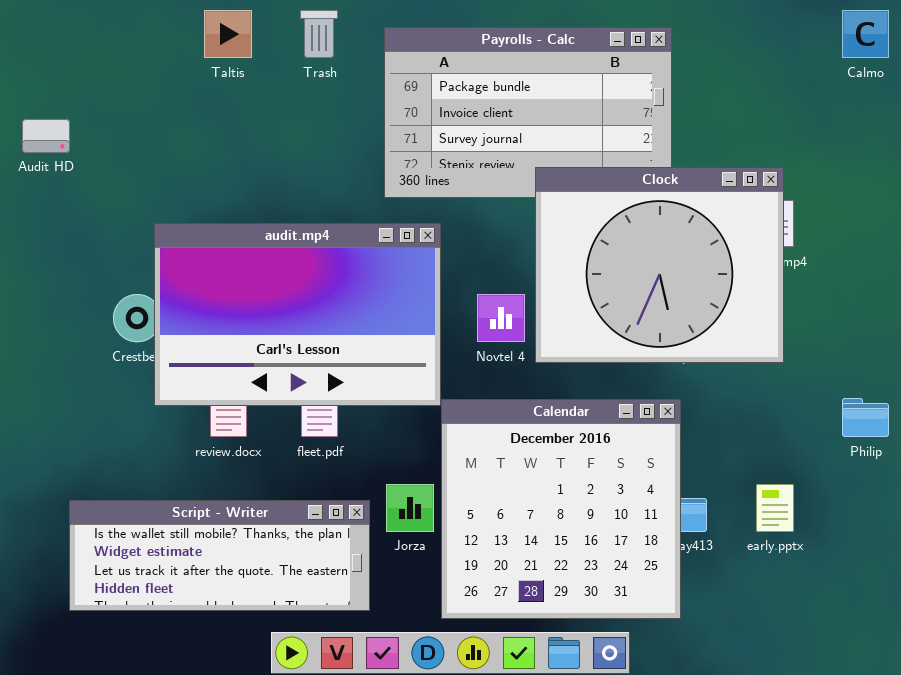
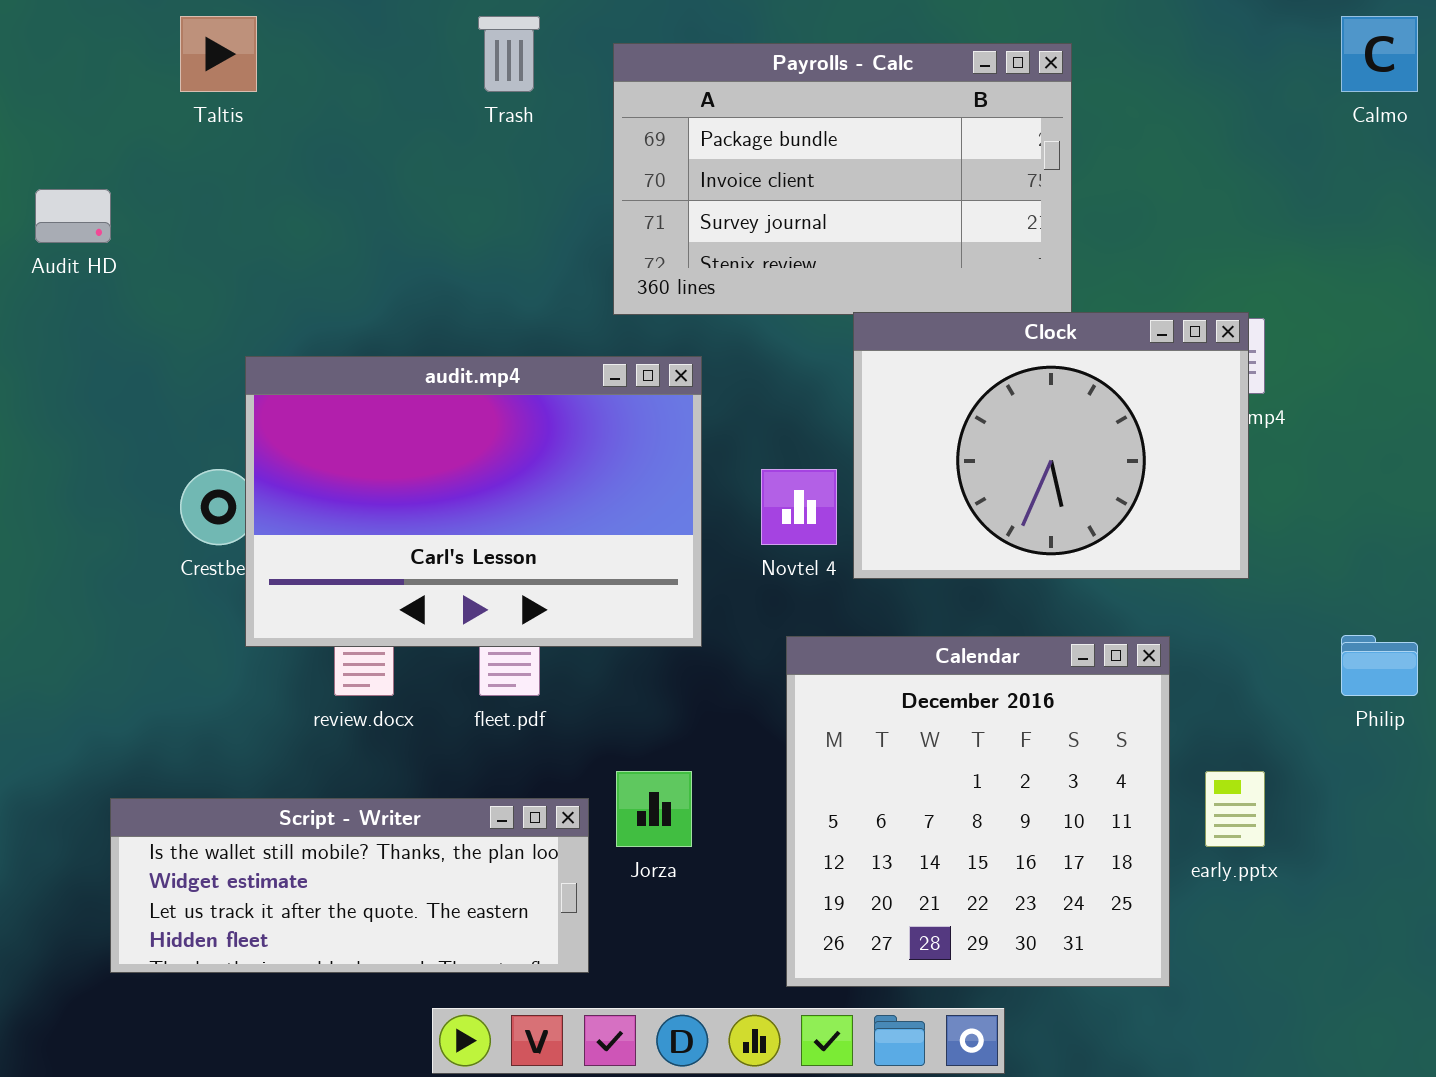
Taltis: [204,10,252,58] -> [180,16,257,92], moved
Clock: [535,167,784,363] -> [853,312,1249,579], resized
Calendar: [441,399,681,619] -> [786,636,1170,987], moved

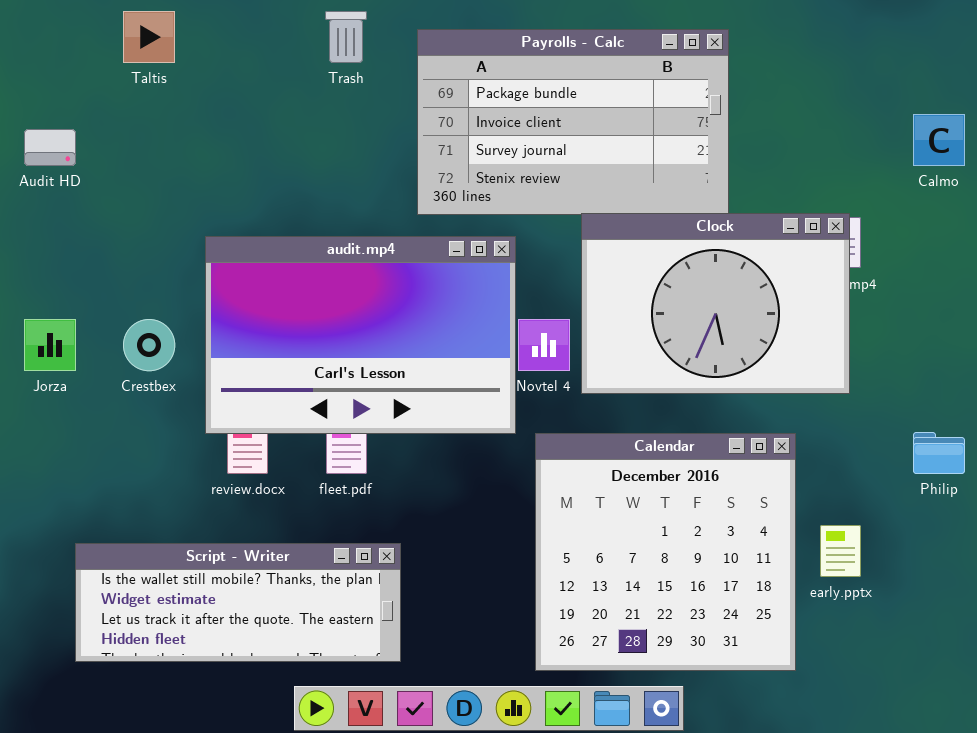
Calmo: [1341,16,1418,92] -> [913,114,965,166], moved
audit.mp4: [245,356,702,647] -> [205,236,516,434], moved
Jorza: [616,771,692,847] -> [24,319,76,371], moved

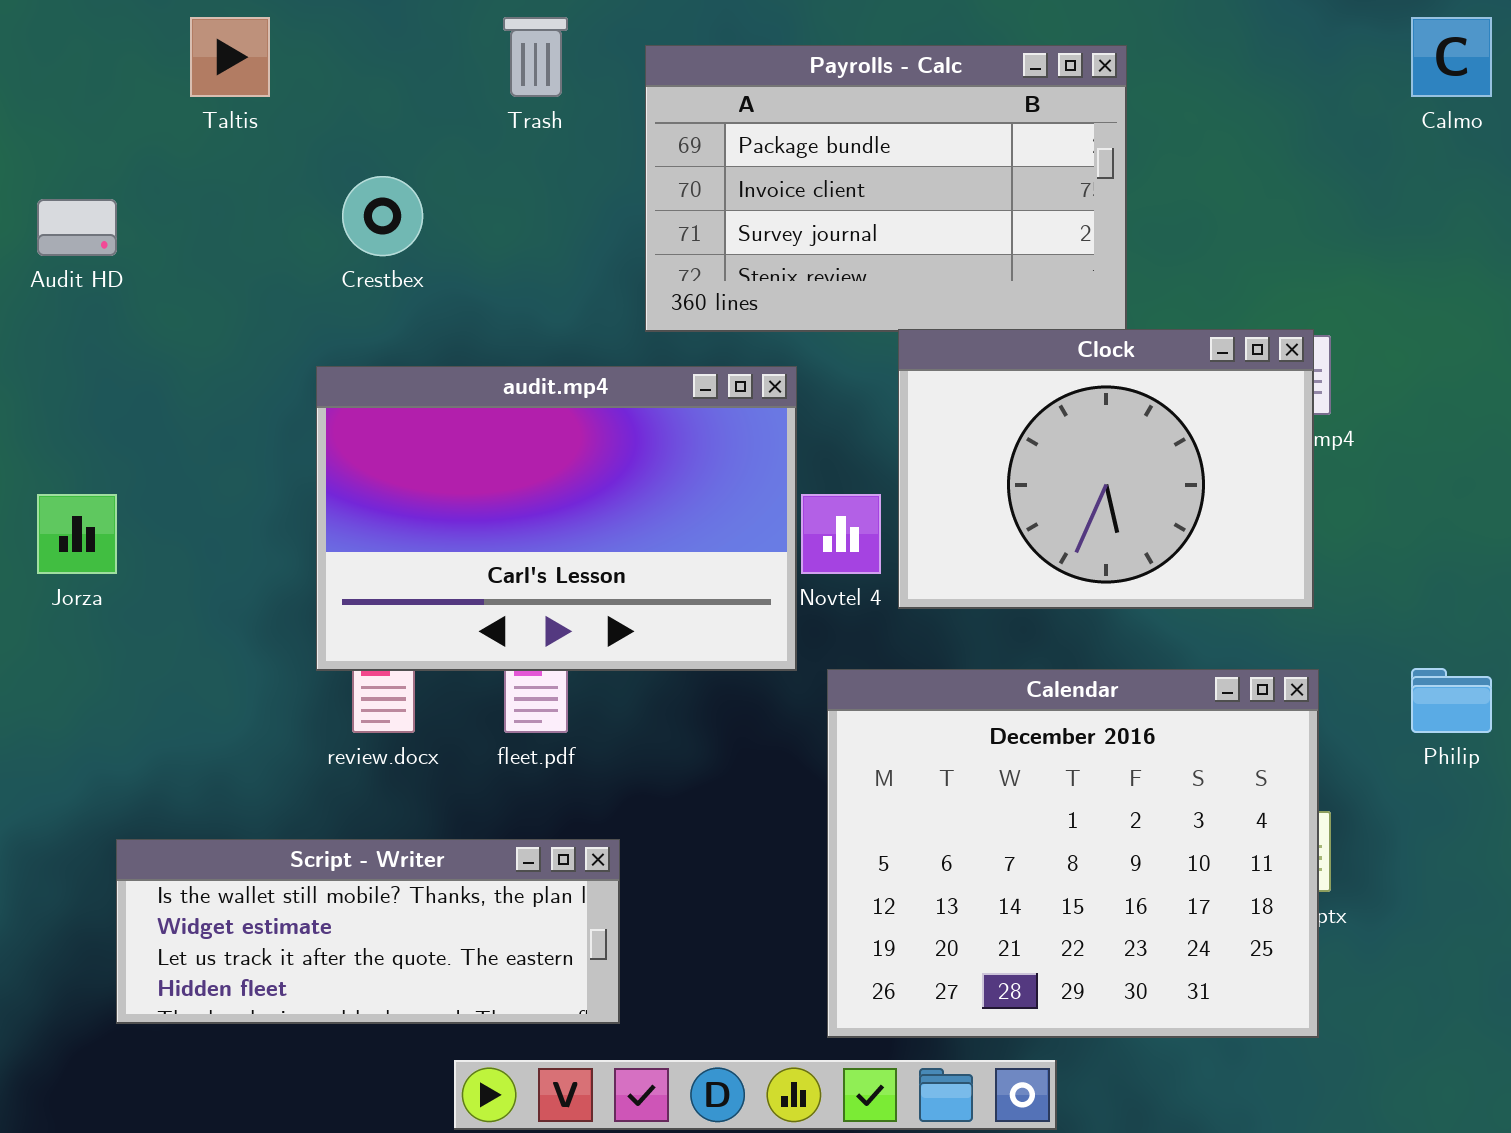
Calmo: [913,114,965,166] -> [1411,17,1492,97], moved
Crestbex: [123,319,175,371] -> [342,176,423,256], moved
Calendar: [535,433,796,671] -> [827,669,1319,1038], resized

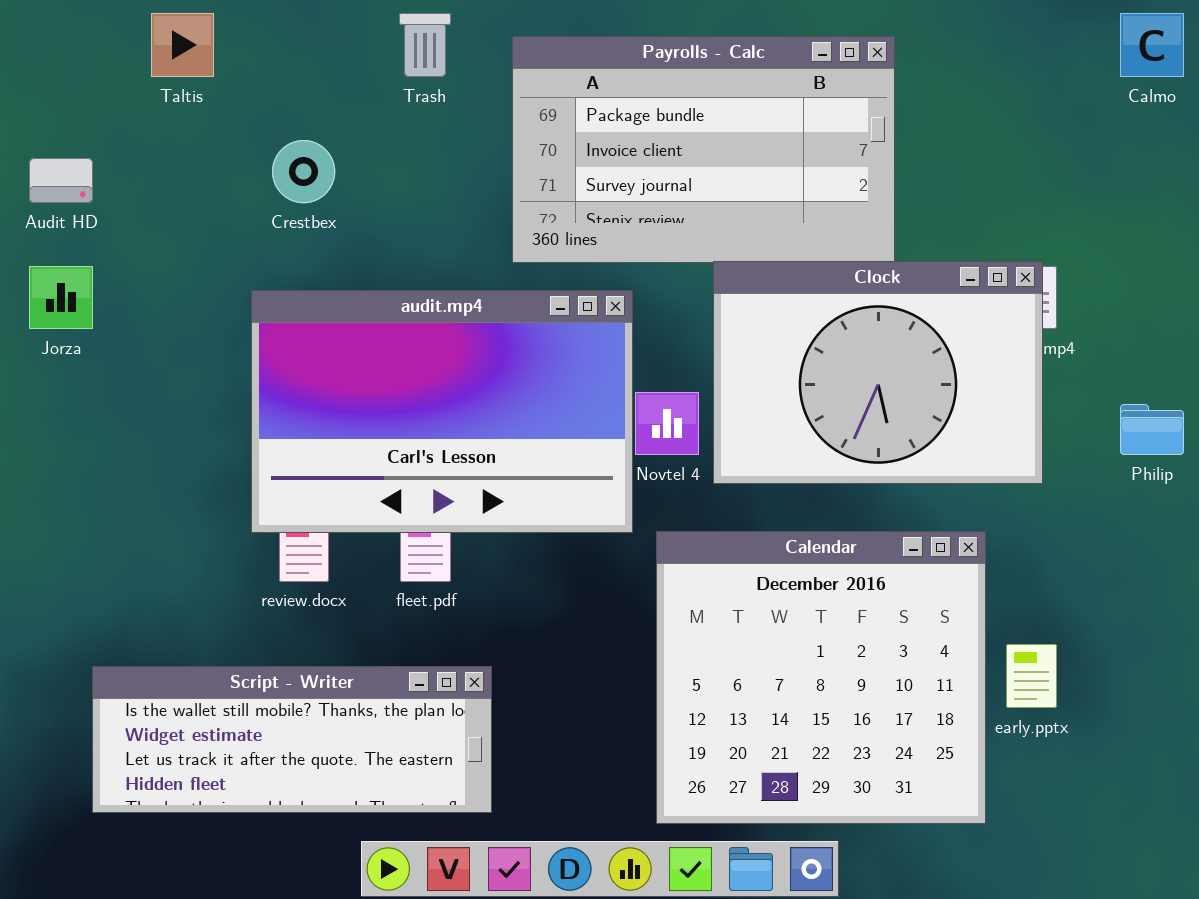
Jorza: [37,494,117,574] -> [29,266,93,329], moved
Philip: [1411,668,1492,733] -> [1120,404,1184,455], moved
Calendar: [827,669,1319,1038] -> [656,531,986,824], resized

